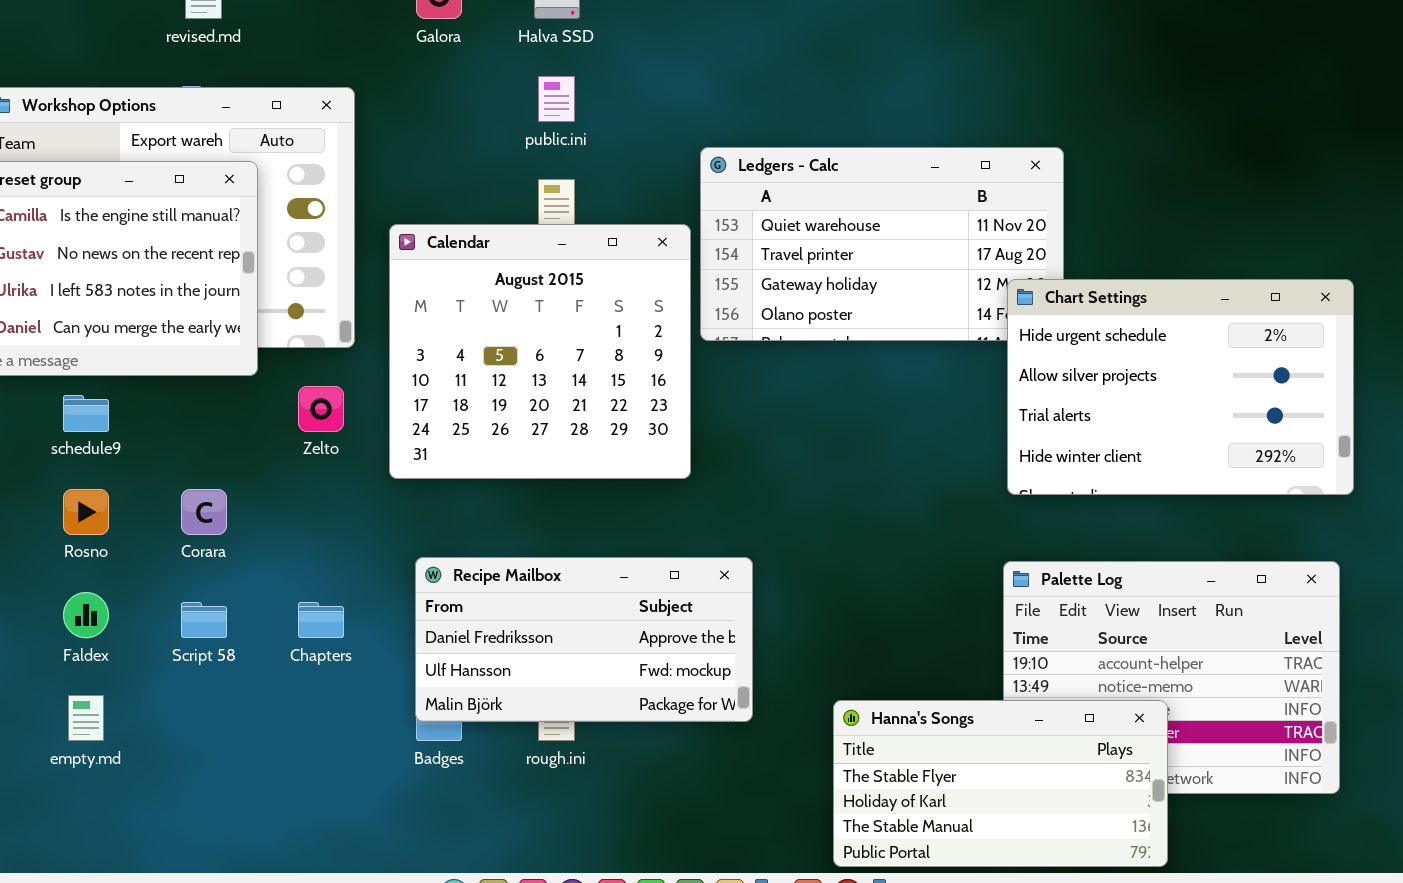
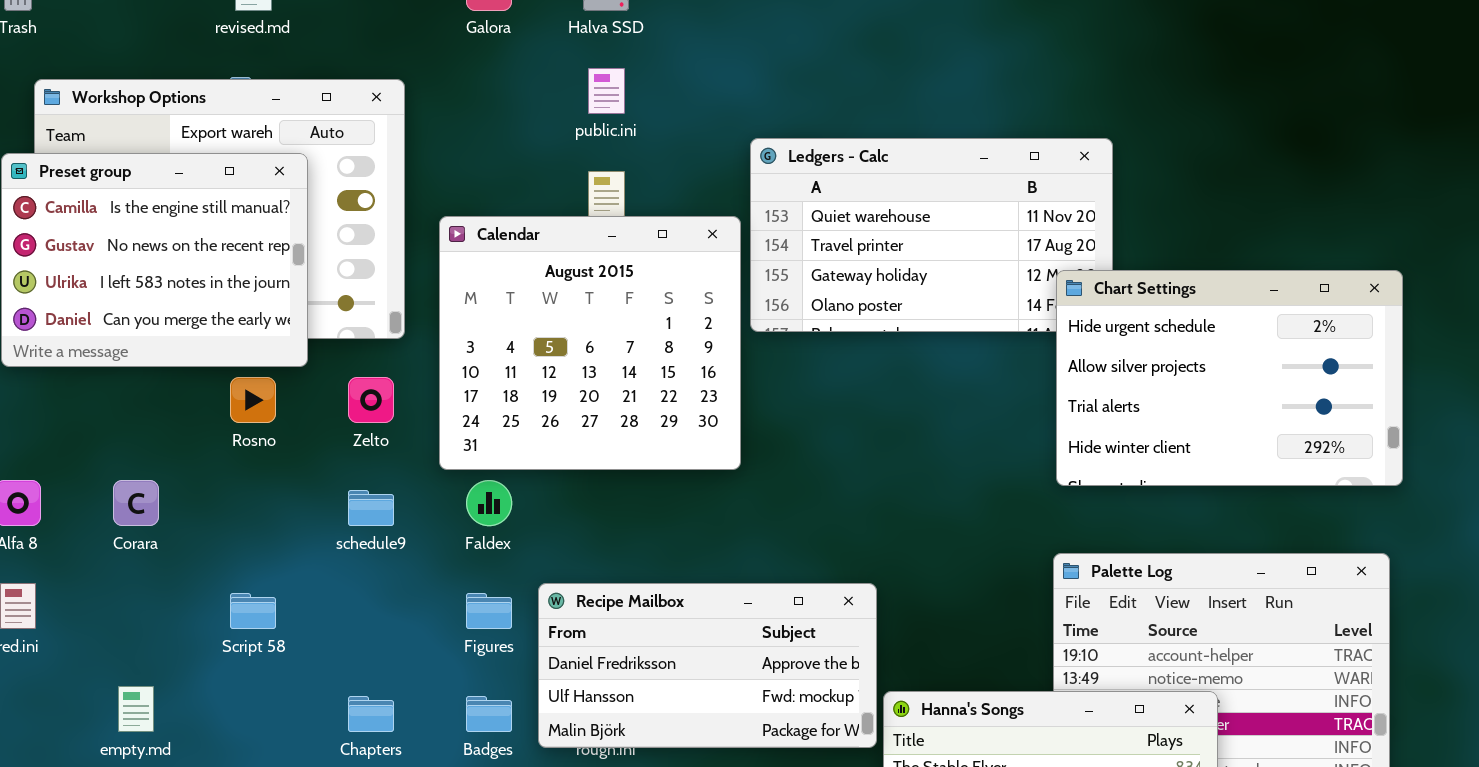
schedule9: [63,395,109,432] -> [348,490,394,526], moved
Rosno: [63,489,109,535] -> [230,377,276,423], moved
Corara: [181,489,227,535] -> [113,480,159,526], moved
Recipe Mailbox: [415,557,753,722] -> [538,583,877,748], moved
Faldex: [63,592,109,638] -> [466,480,512,526], moved
Chapters: [298,602,344,638] -> [348,696,394,732], moved

